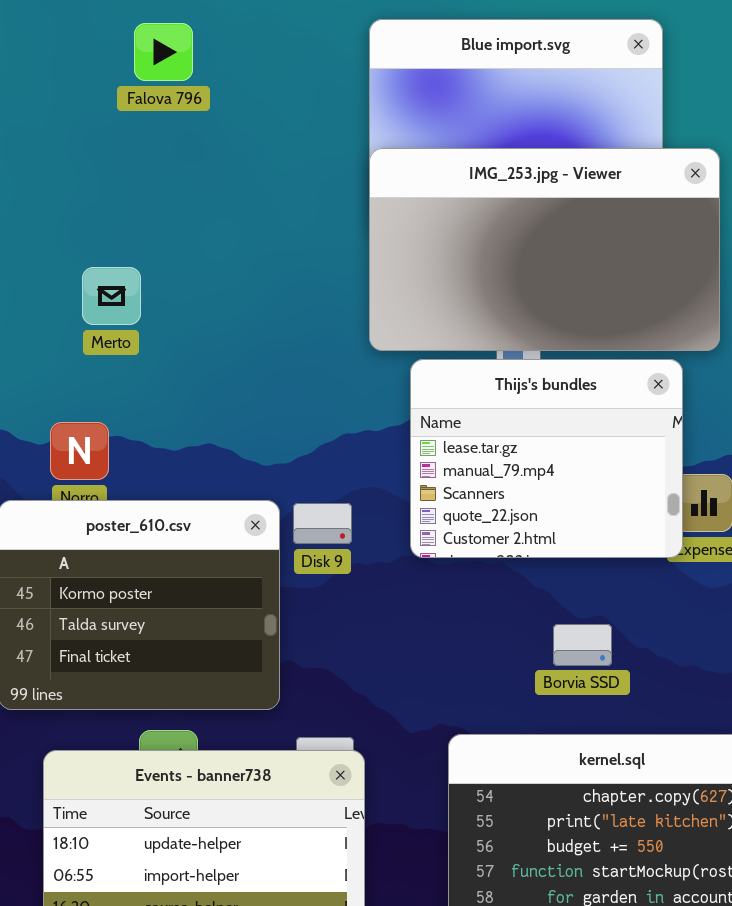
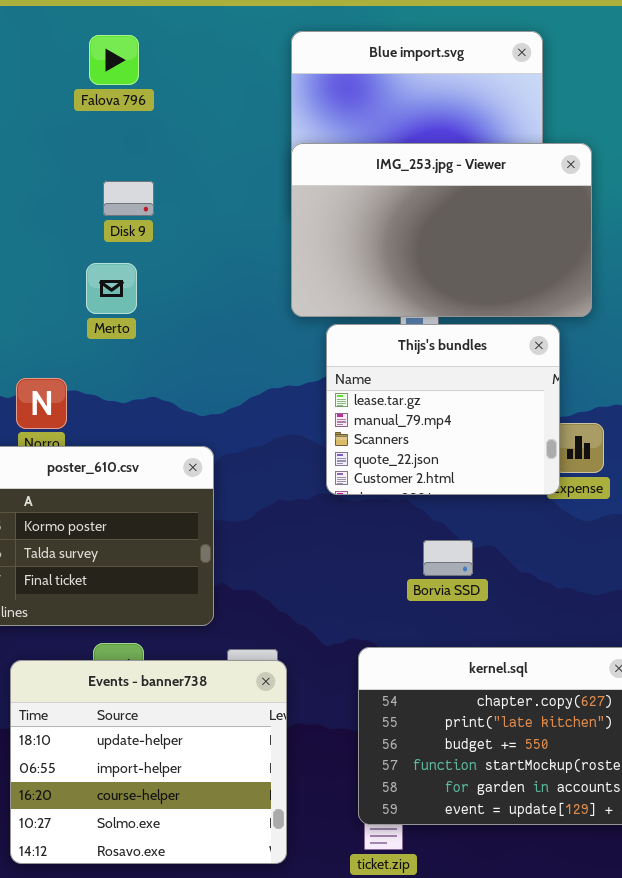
Merto: [82,267,141,325] -> [86,263,137,314], moved
Disk 9: [293,503,352,544] -> [103,181,154,216], moved
Borvia SSD: [553,624,612,666] -> [423,540,473,576], moved

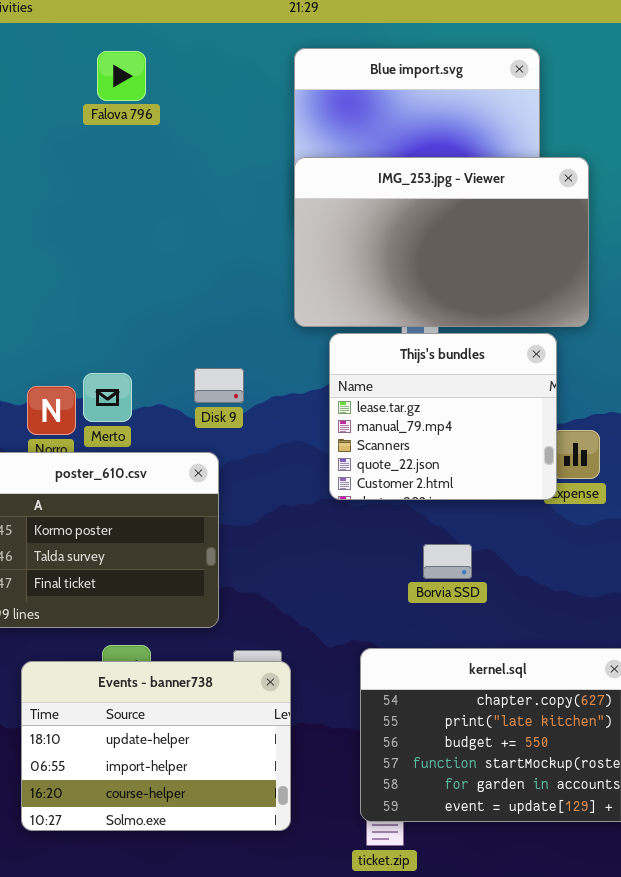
Disk 9: [103,181,154,216] -> [194,368,244,403], moved
Merto: [86,263,137,314] -> [83,373,132,422], moved
Events - banner738: [10,660,287,864] -> [21,661,291,831], resized

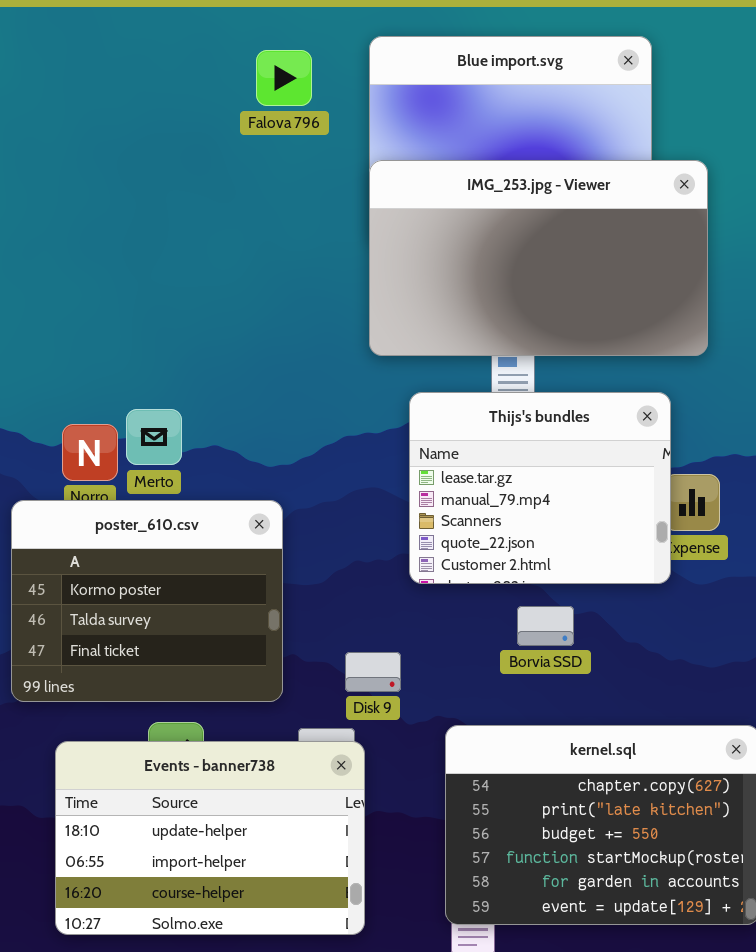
Falova 796: [97,51,146,101] -> [256,50,312,106], moved
Thijs's bundles: [329,333,557,500] -> [409,392,671,584], moved
Disk 9: [194,368,244,403] -> [345,652,401,692], moved

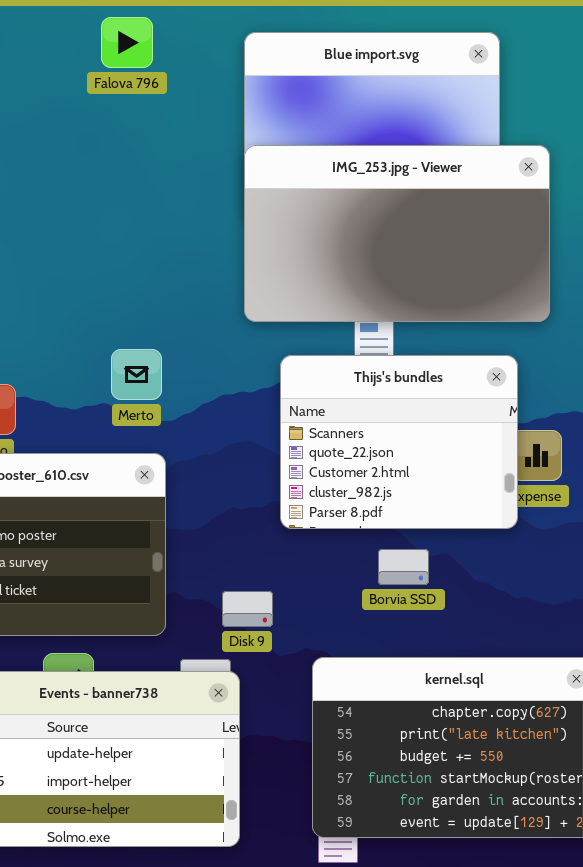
Falova 796: [256,50,312,106] -> [101,17,153,68], moved
Thijs's bundles: [409,392,671,584] -> [280,355,518,529], scrolled down 2 rows
Merto: [126,409,182,465] -> [111,349,162,400], moved

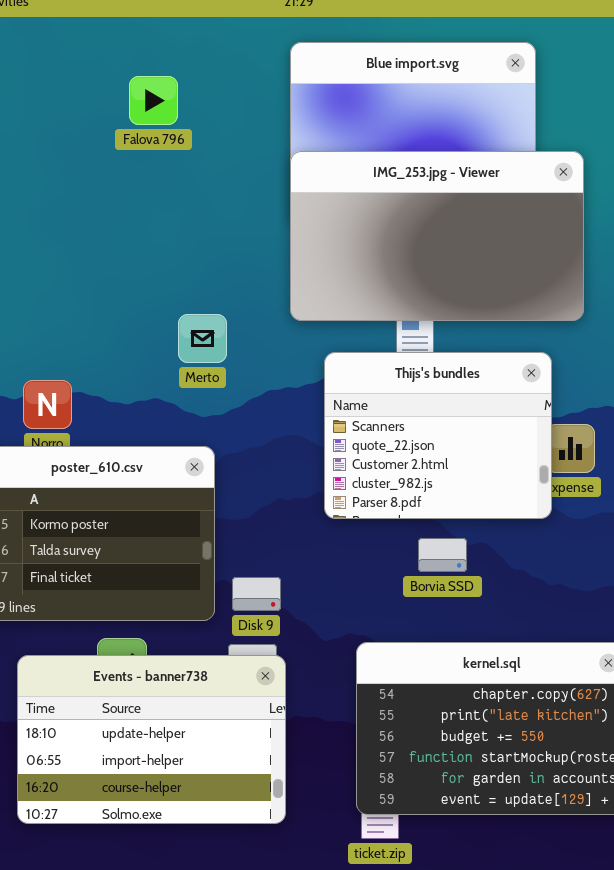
Falova 796: [101,17,153,68] -> [129,76,178,125], moved
Merto: [111,349,162,400] -> [178,314,227,363], moved
Disk 9: [222,591,273,627] -> [232,577,281,611], moved

